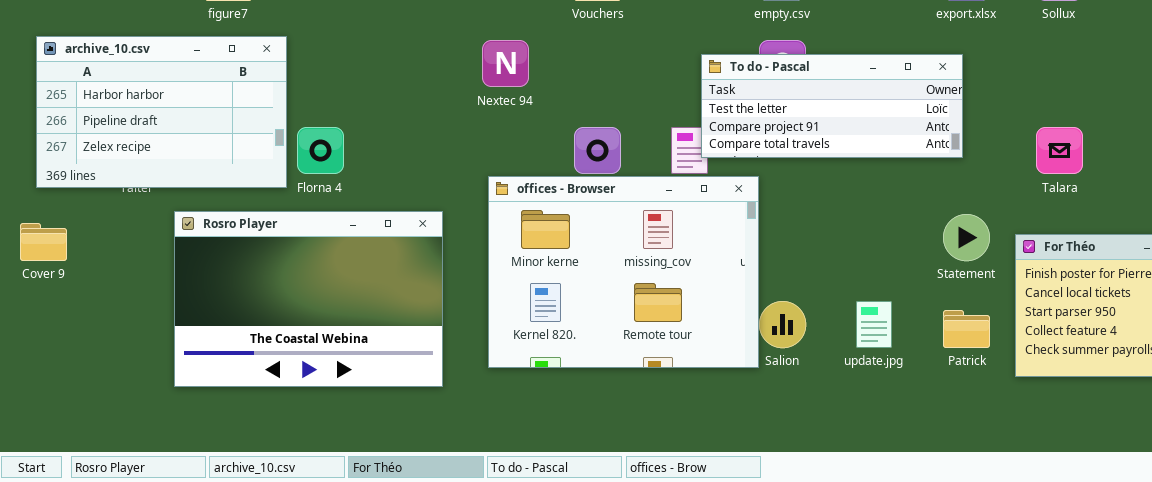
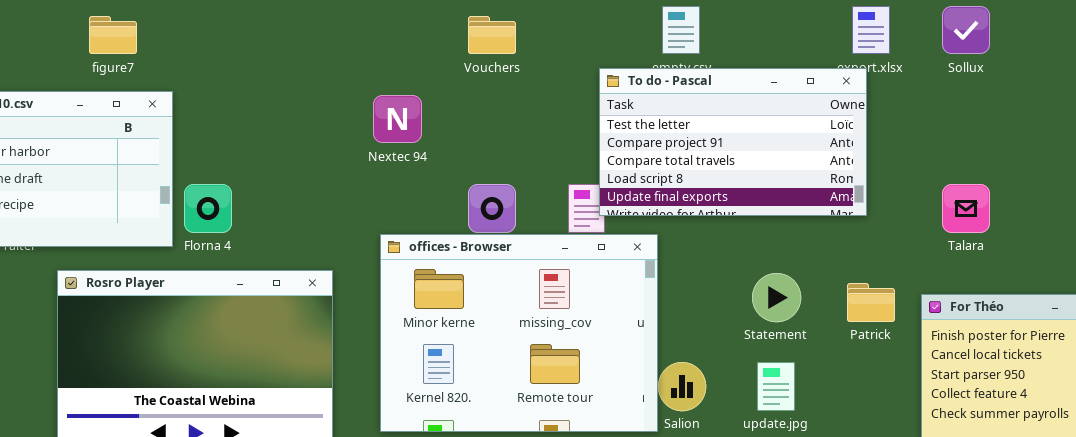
To do - Pascal: [701,54,963,158] -> [599,68,867,216], resized
Statement: [943,214,990,261] -> [752,273,801,322], moved
Patrick: [943,310,990,348] -> [847,283,895,322], moved

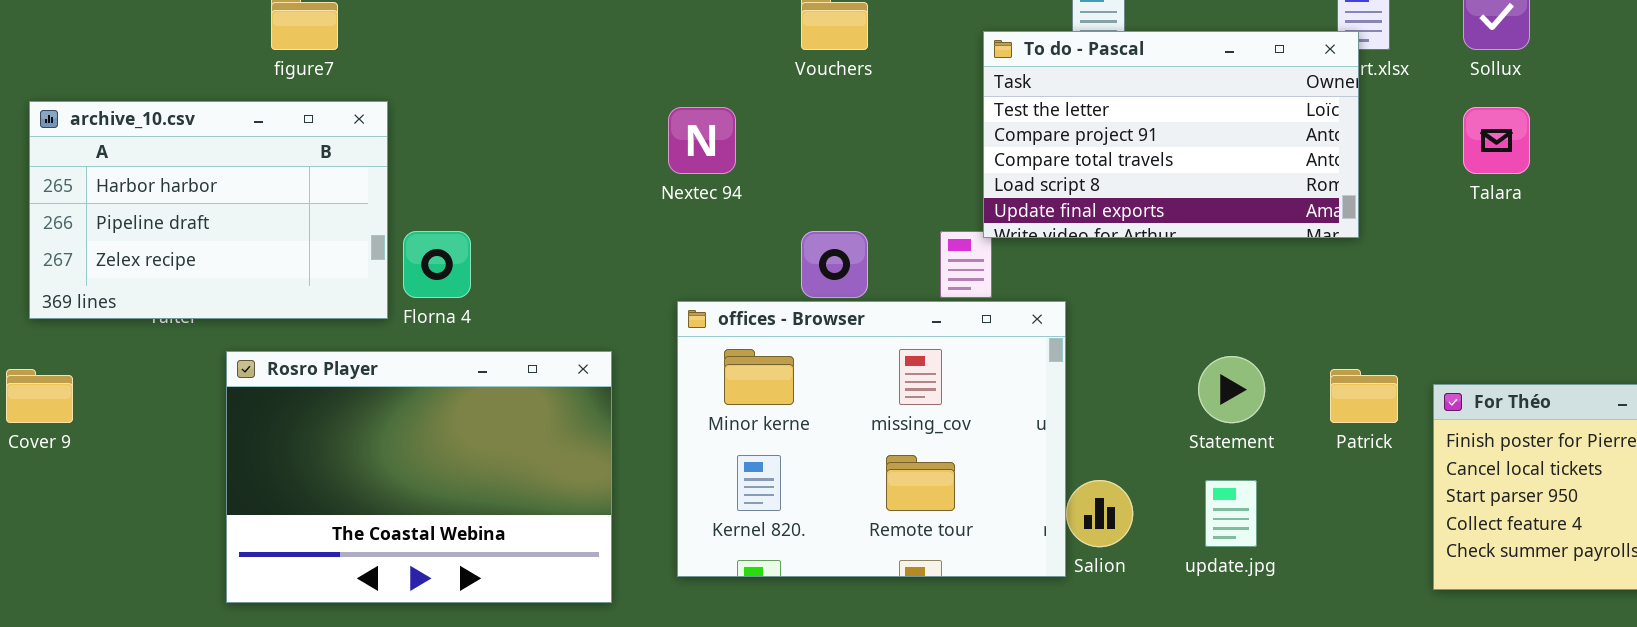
To do - Pascal: [599,68,867,216] -> [983,31,1359,238], moved
Talara: [942,184,990,233] -> [1463,107,1530,174], moved

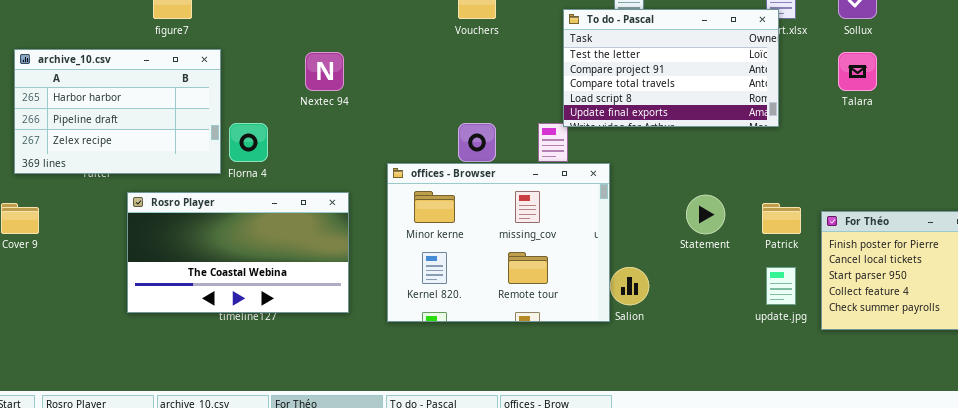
Nextec 94: [668,107,736,174] -> [305,52,344,91], moved
Rosro Player: [226,351,612,603] -> [127,192,349,313], resized
update.jpg: [1205,480,1257,547] -> [766,267,796,305], moved

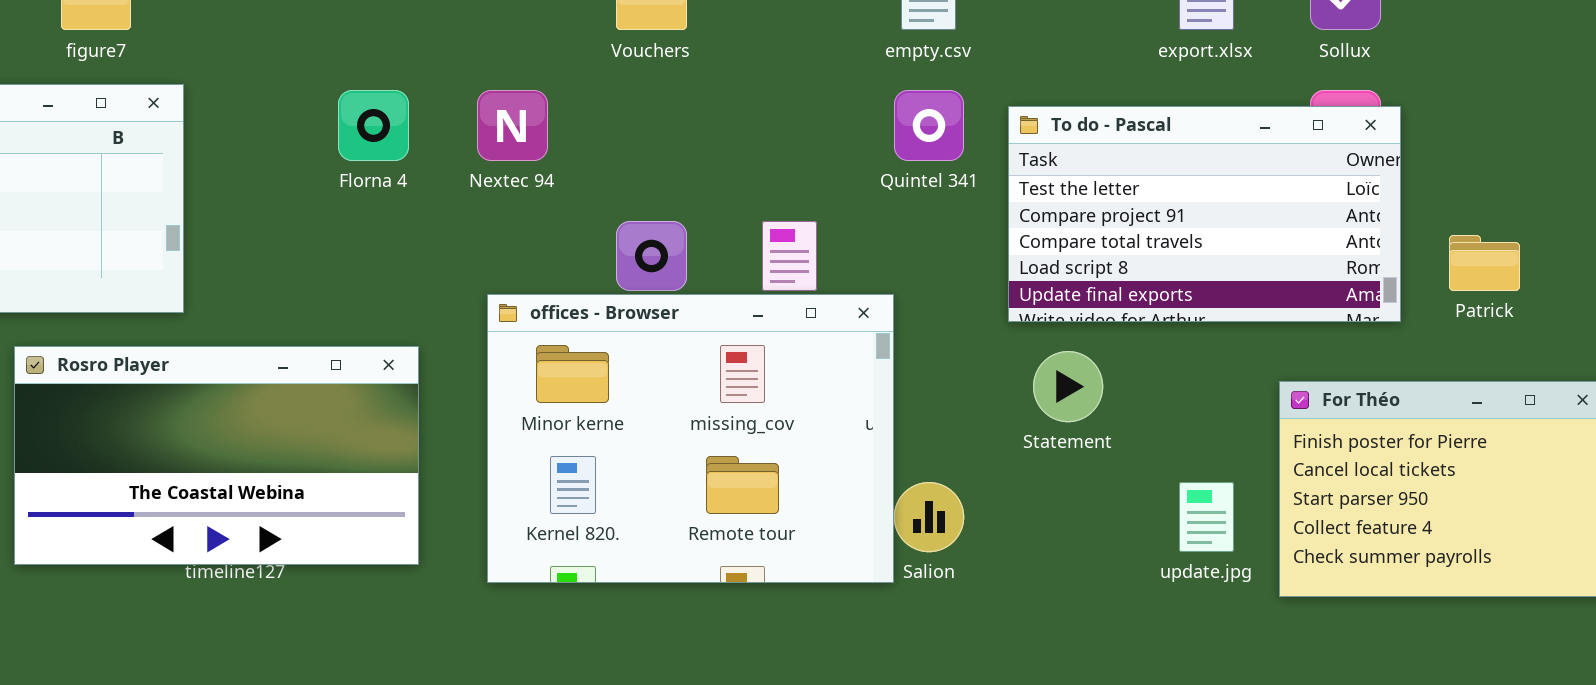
To do - Pascal: [563,9,779,127] -> [1008,106,1401,322], moved
Nextec 94: [305,52,344,91] -> [477,90,548,161], moved
Florna 4: [229,123,268,162] -> [338,90,409,161], moved
Patrick: [762,203,801,234] -> [1449,235,1520,291], moved

